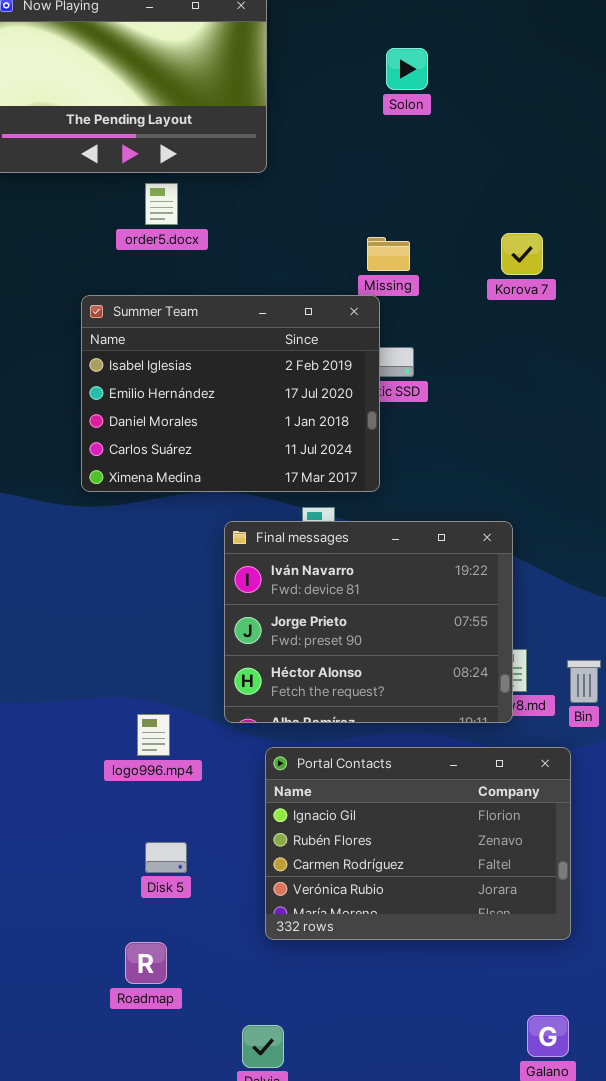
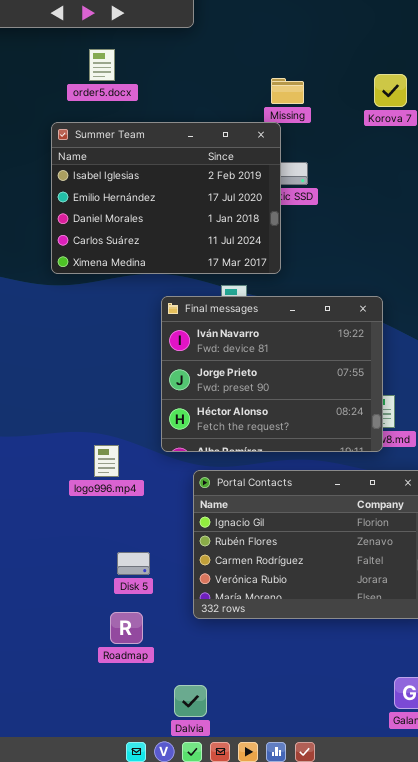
order5.docx: [145,183,178,225] -> [89,49,115,81], moved
Disk 5: [145,842,187,873] -> [117,552,150,575], moved
Roadmap: [125,942,167,984] -> [110,612,143,644], moved

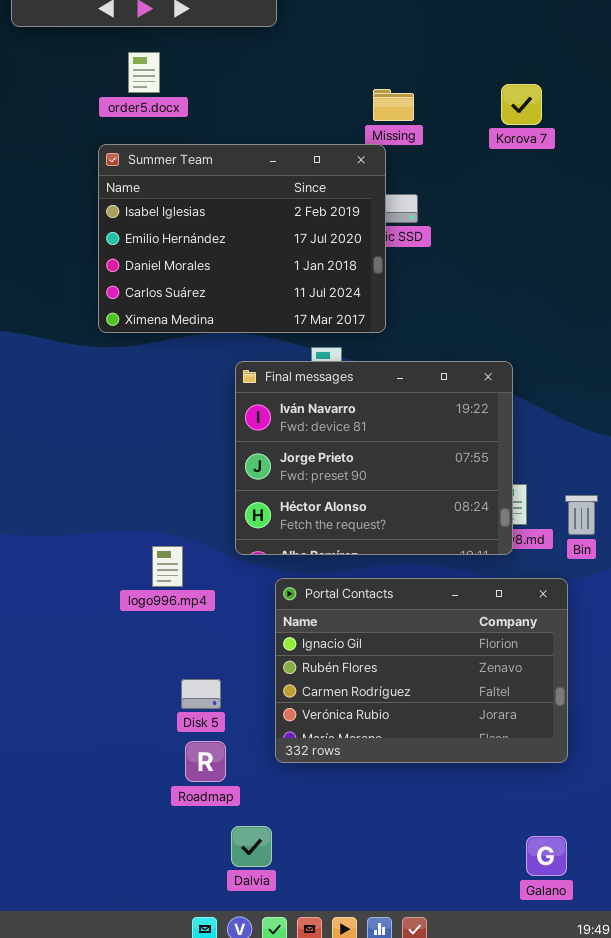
order5.docx: [89,49,115,81] -> [128,52,160,93], moved
Roadmap: [110,612,143,644] -> [185,741,226,782], moved
Dalvia: [174,685,207,717] -> [231,826,272,867], moved

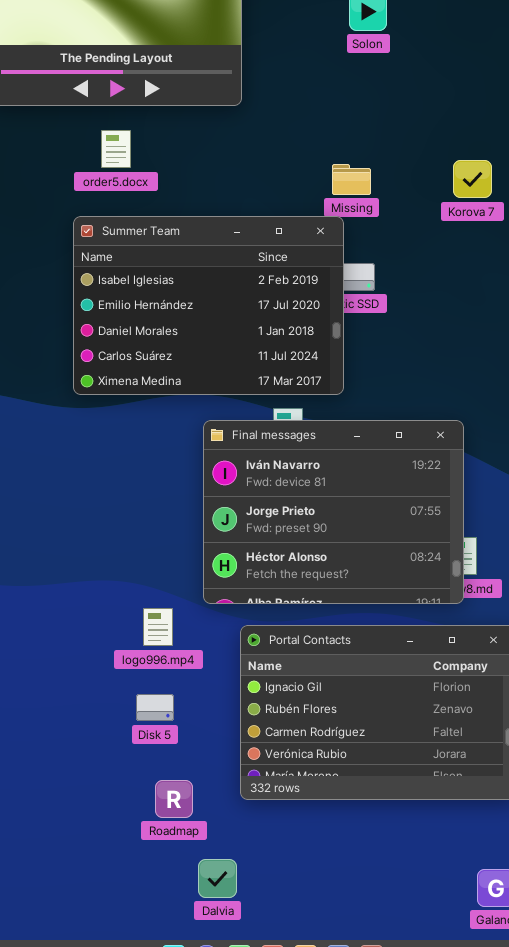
logo996.mp4: [152,546,183,587] -> [143,608,173,646], moved
Disk 5: [181,679,221,709] -> [136,694,174,721], moved

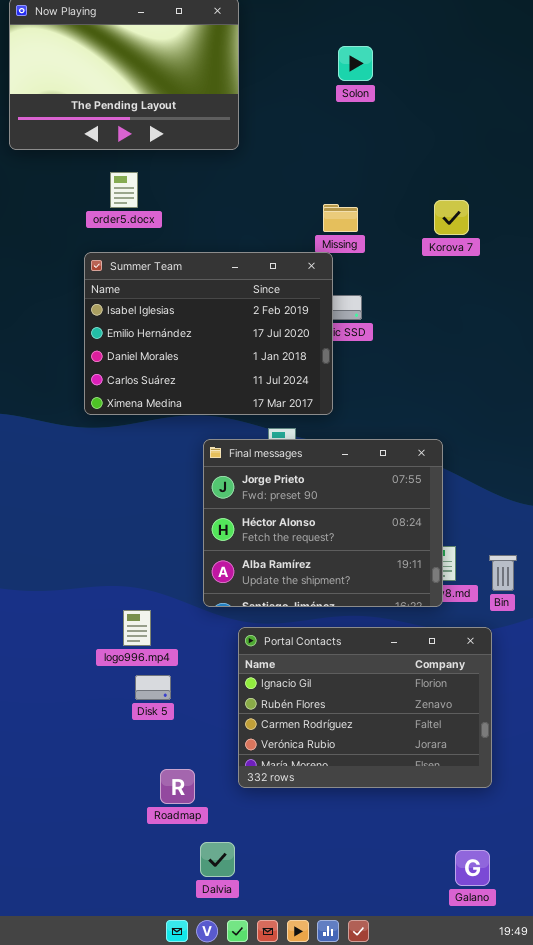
Final messages: [203,420,464,604] -> [203,439,443,607], scrolled down 1 row
logo996.mp4: [143,608,173,646] -> [123,610,151,646], moved
Disk 5: [136,694,174,721] -> [135,675,171,700], moved

